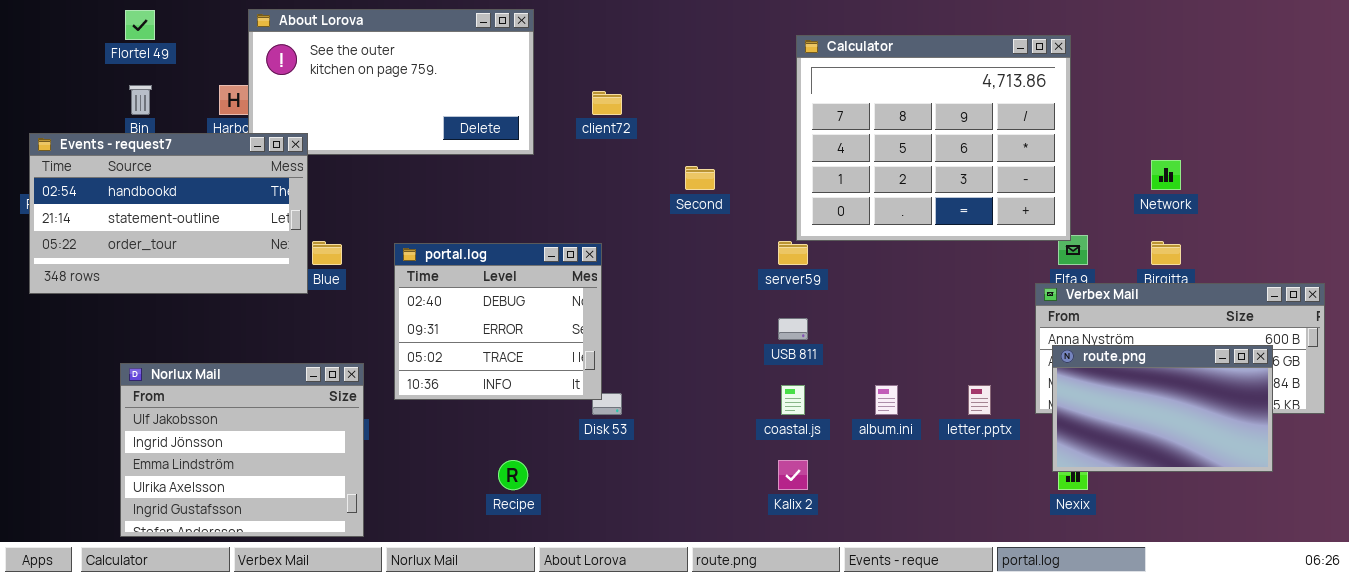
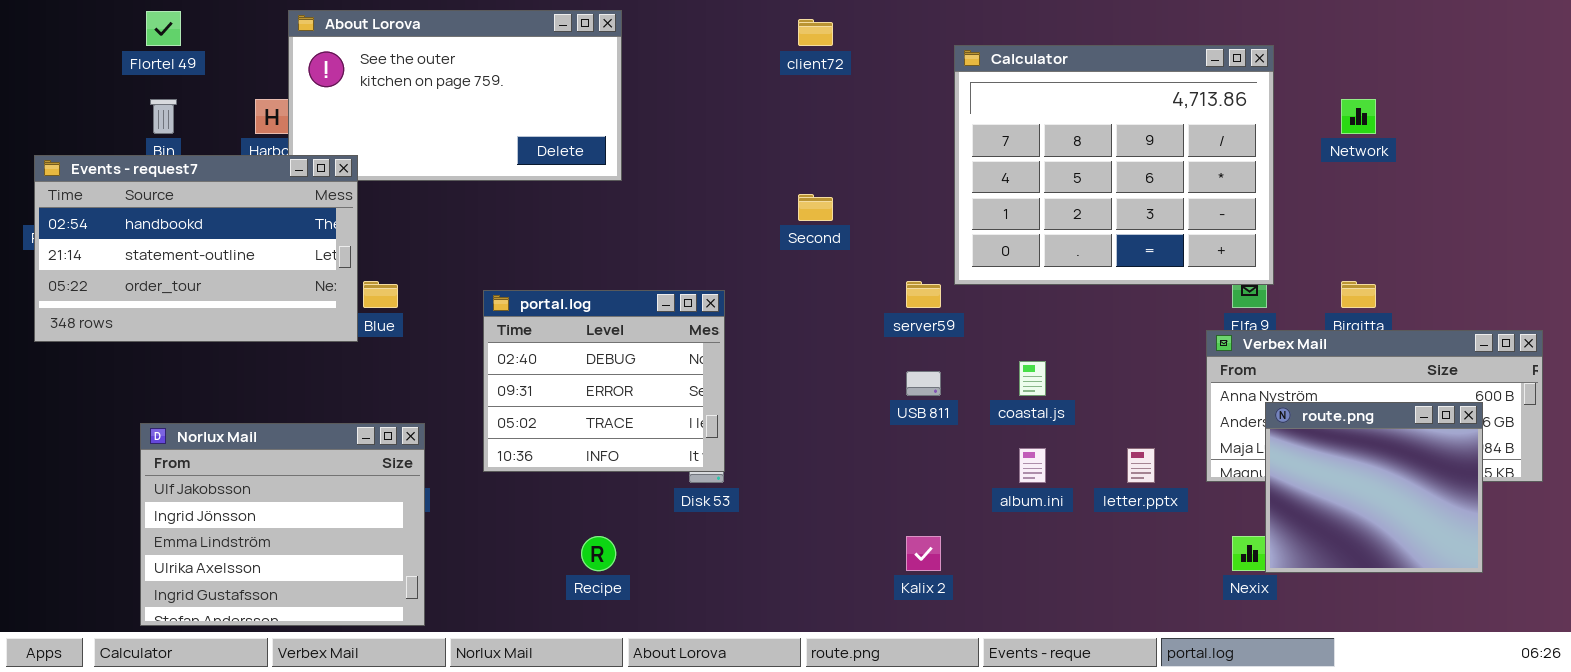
Calculator: [796,35,1071,241] -> [954,45,1274,285], moved
client72: [592,91,622,115] -> [798,19,833,46], moved
Network: [1151,160,1181,190] -> [1341,99,1376,134], moved
portal.log: [394,243,602,400] -> [483,290,725,472], moved
route.png: [1052,345,1273,472] -> [1265,402,1483,573], resized
coastal.js: [781,385,805,415] -> [1019,361,1046,396], moved

